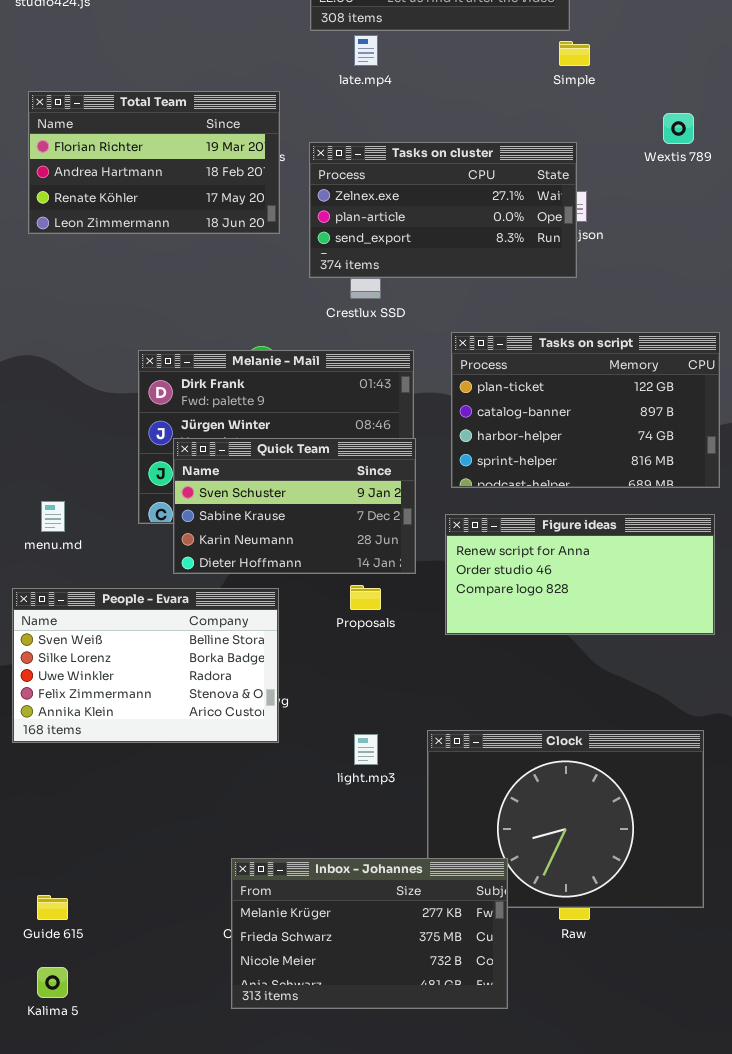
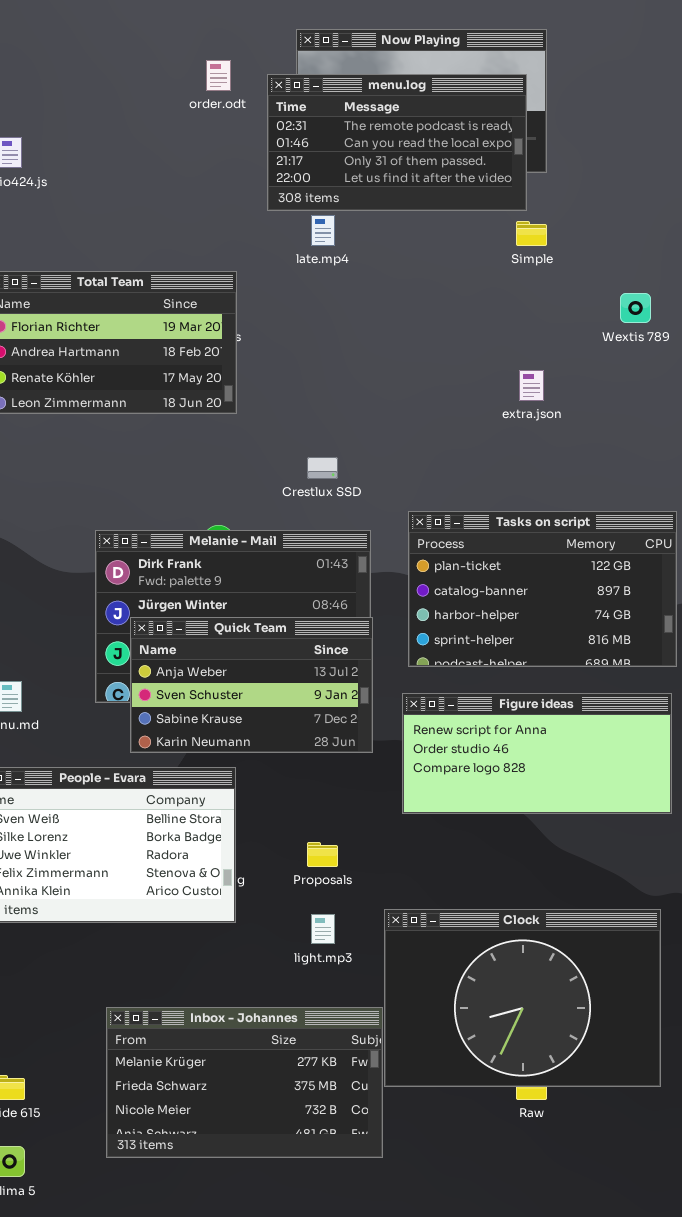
Tasks on cluster: [309,142,577,278] -> none, closed
Quick Team: [173,438,416,574] -> [130,617,373,753], scrolled up 1 row
Proposals: [350,585,381,610] -> [307,842,338,867], moved
Inbox - Johannes: [231,858,508,1009] -> [106,1007,383,1158], moved

